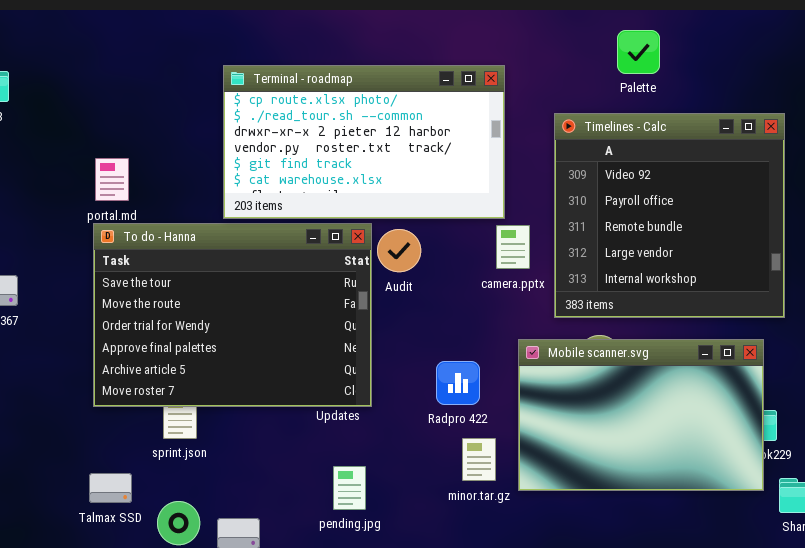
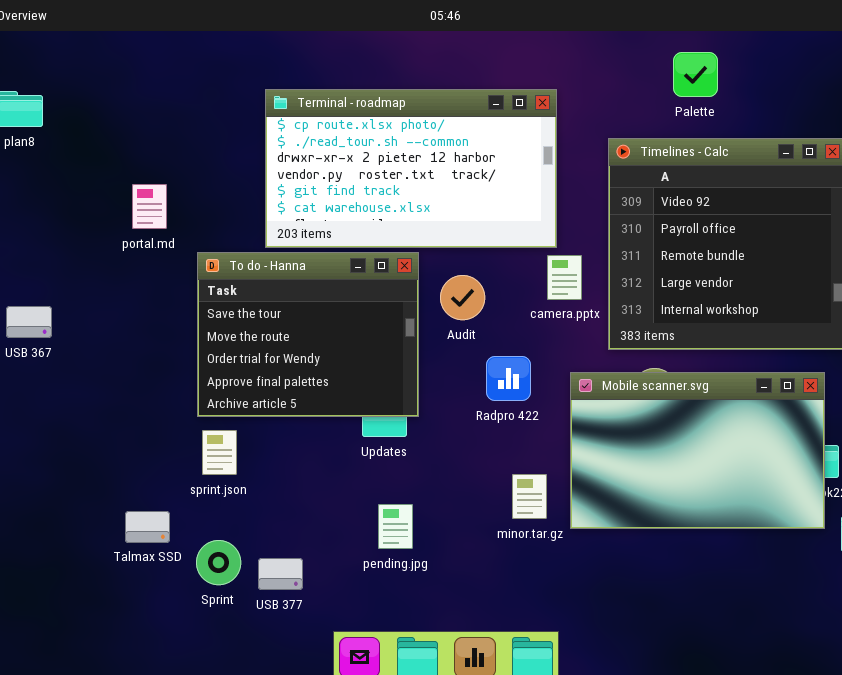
To do - Hanna: [93,223,372,407] -> [197,252,419,417], resized
Audit: [377,229,421,272] -> [440,275,485,320], moved
Radpro 422: [436,361,480,405] -> [486,356,531,401], moved

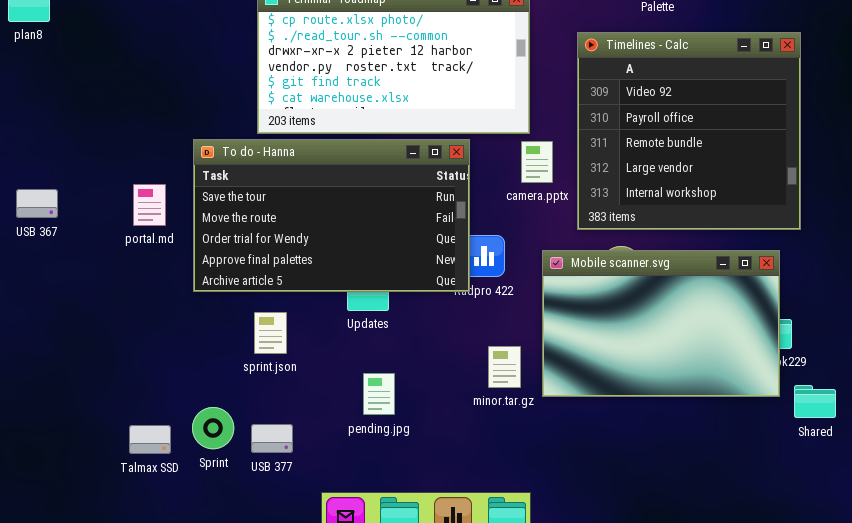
portal.md: [132,184,167,229] -> [133,184,166,226], moved
To do - Hanna: [197,252,419,417] -> [193,139,470,292], resized
sprint.json: [202,430,237,475] -> [254,312,287,354], moved
Talmax SSD: [125,511,170,543] -> [129,425,171,454], moved

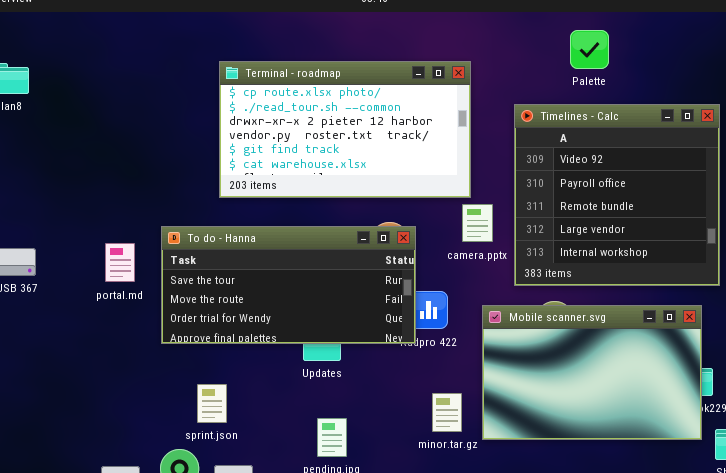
To do - Hanna: [193,139,470,292] -> [161,226,416,344], resized
sprint.json: [254,312,287,354] -> [197,384,227,423], moved

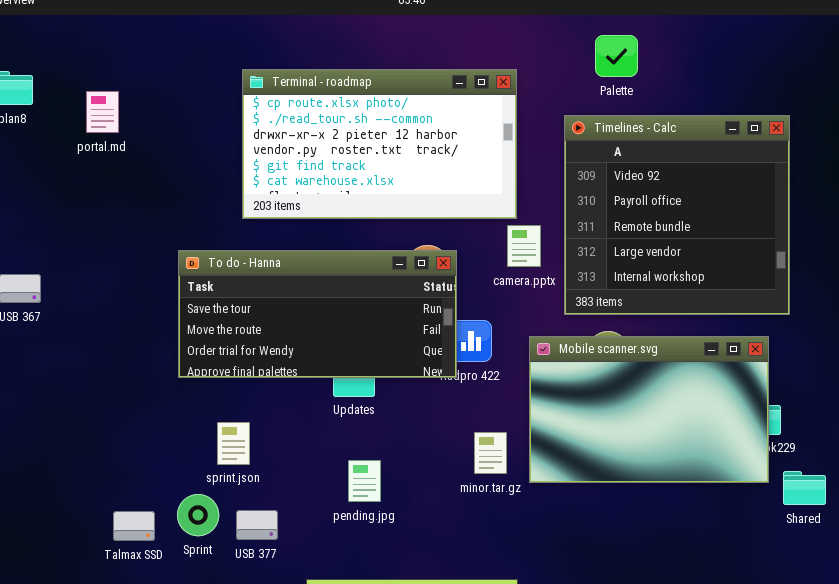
Palette: [570,30,609,69] -> [595,35,638,77], moved
portal.md: [105,243,135,282] -> [86,91,119,133], moved

